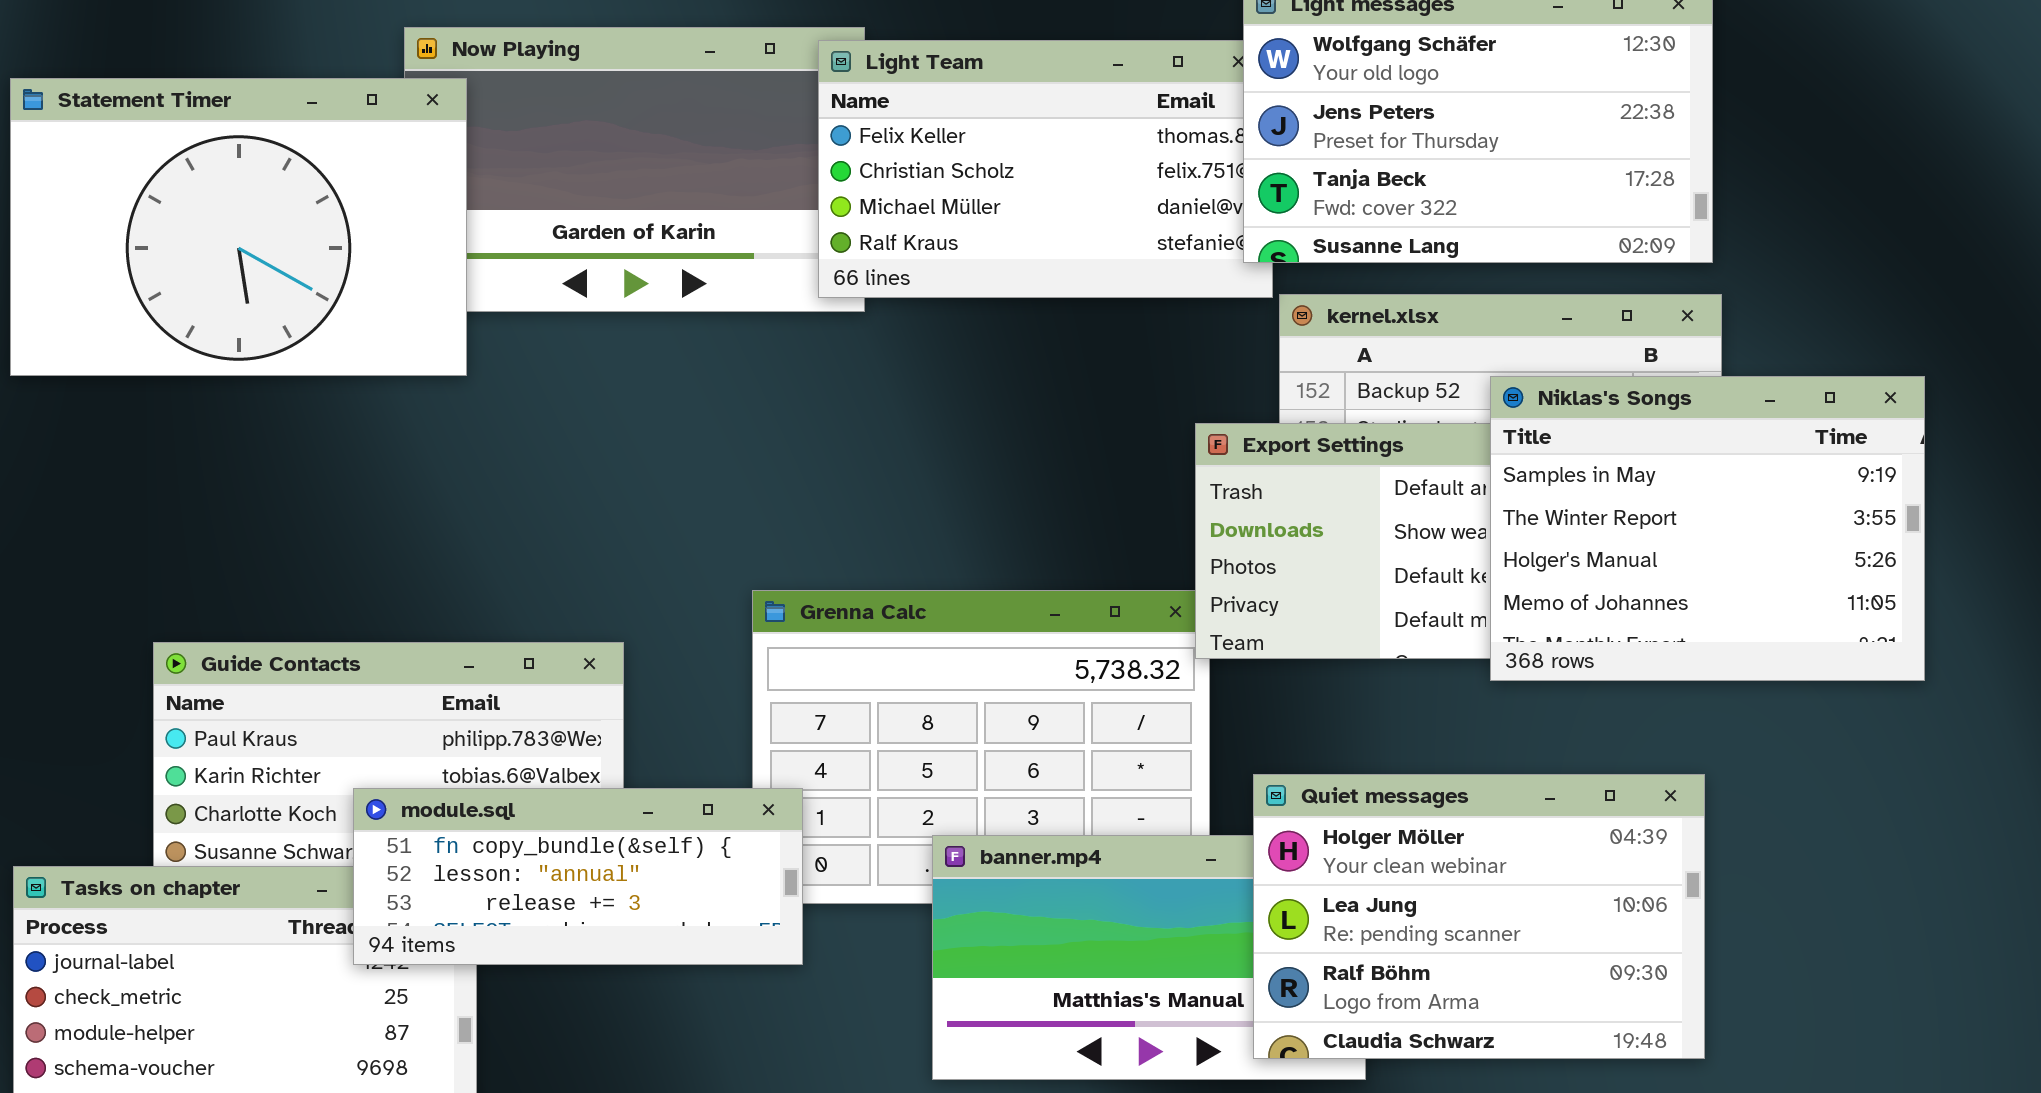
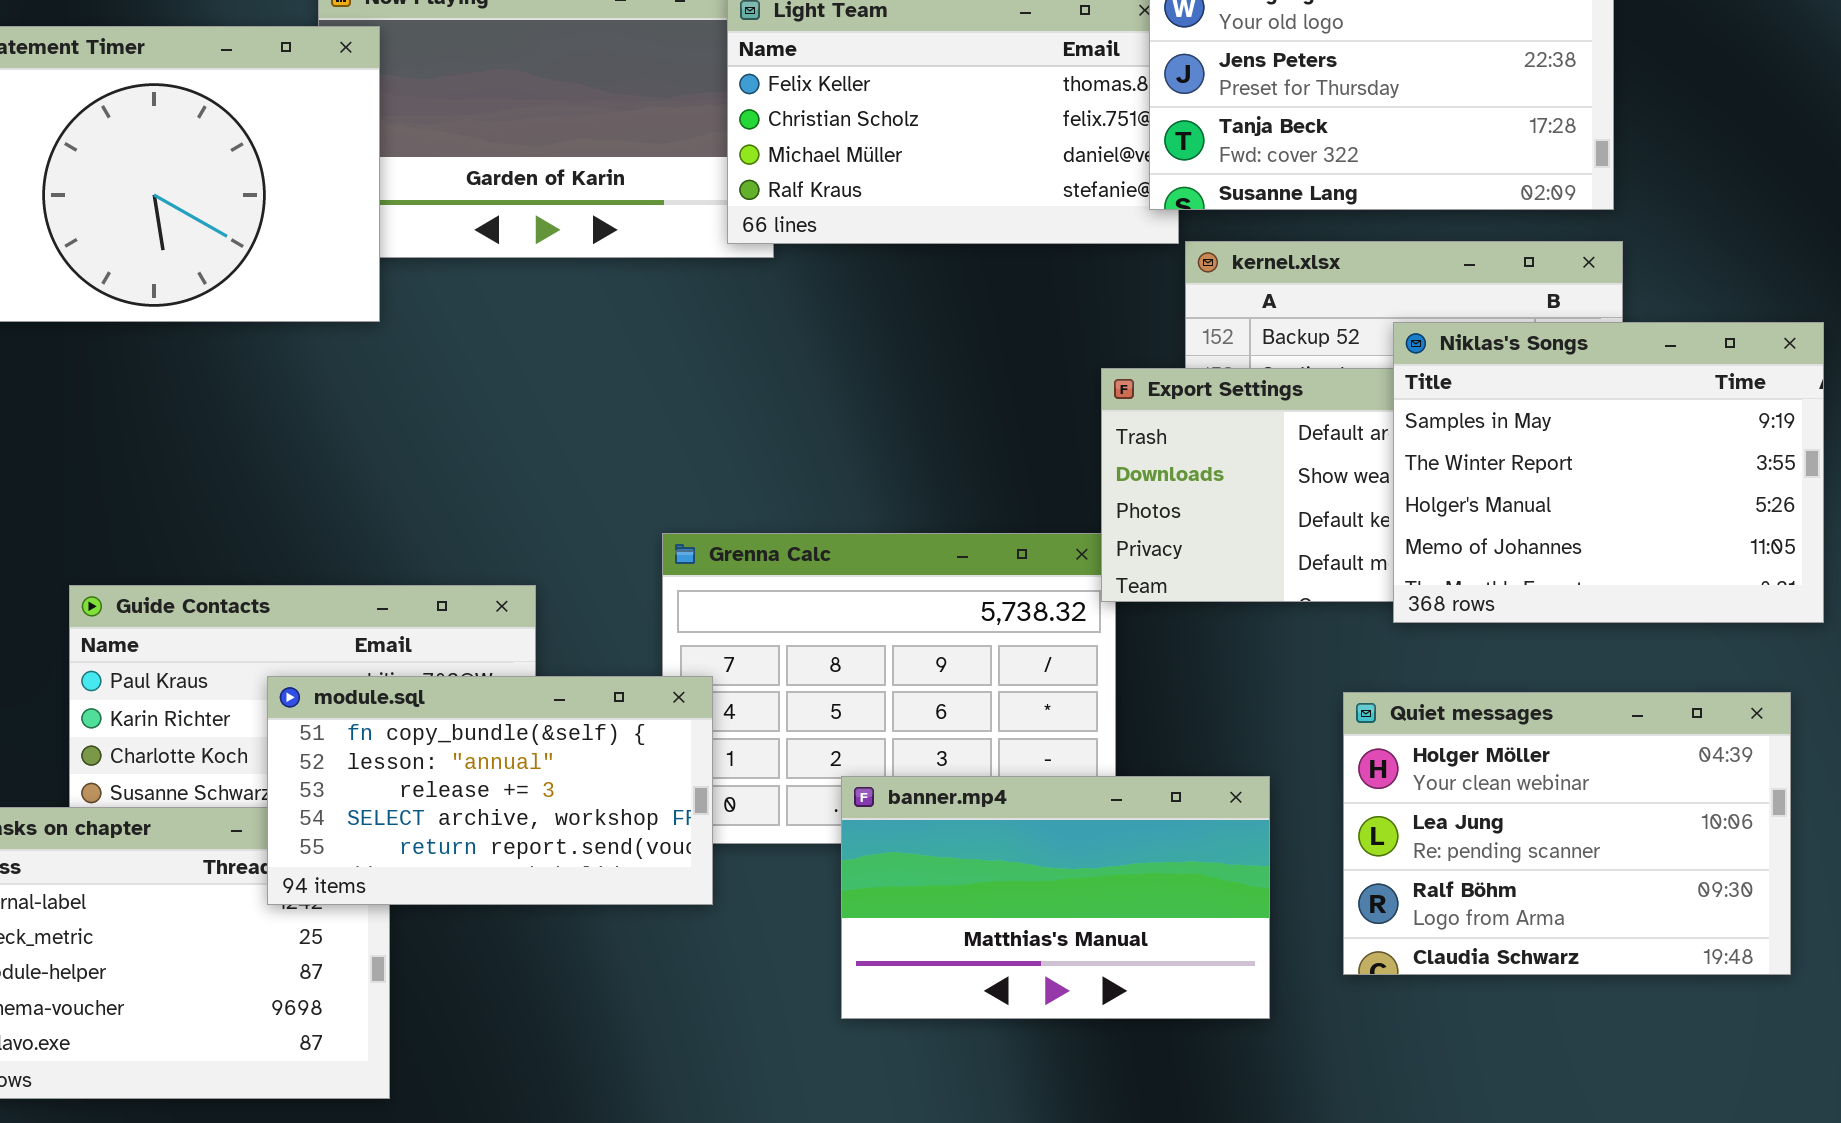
Quiet messages: [1253,774,1705,1059] -> [1343,692,1791,975], moved
module.sql: [353,788,803,965] -> [267,676,713,905], resized

